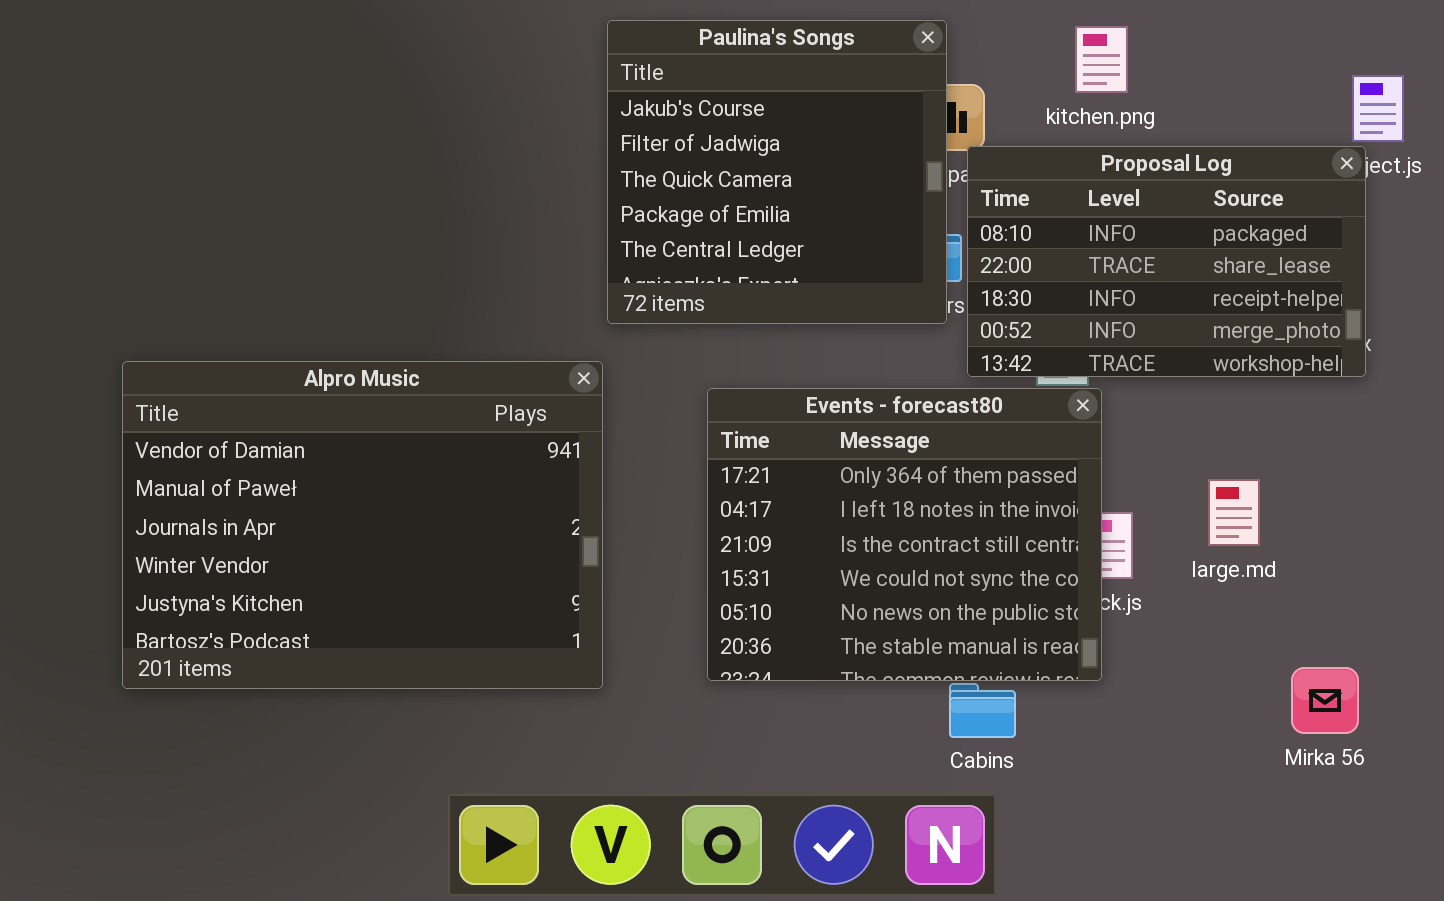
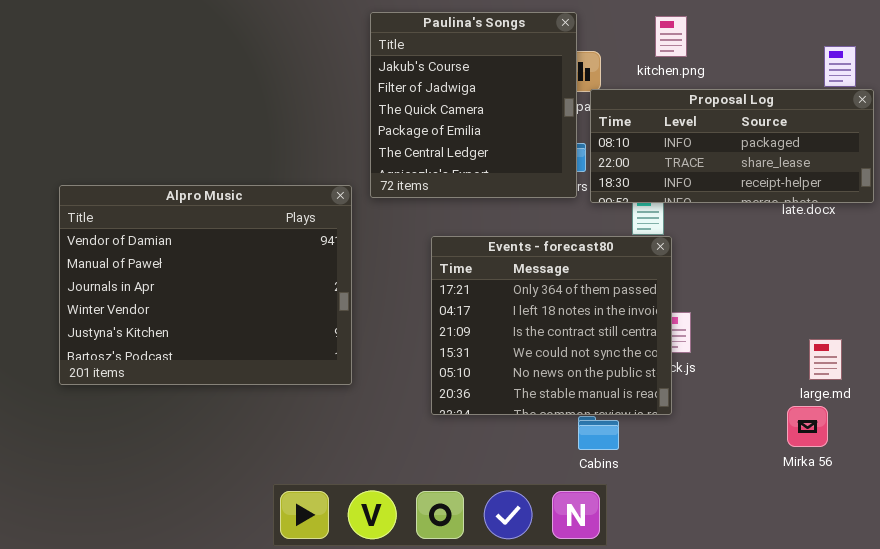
Proposal Log: [967,146,1366,377] -> [590,89,874,203], resized
Alpro Music: [122,361,603,689] -> [59,185,352,385], moved
large.md: [1208,479,1260,546] -> [809,339,842,380], moved

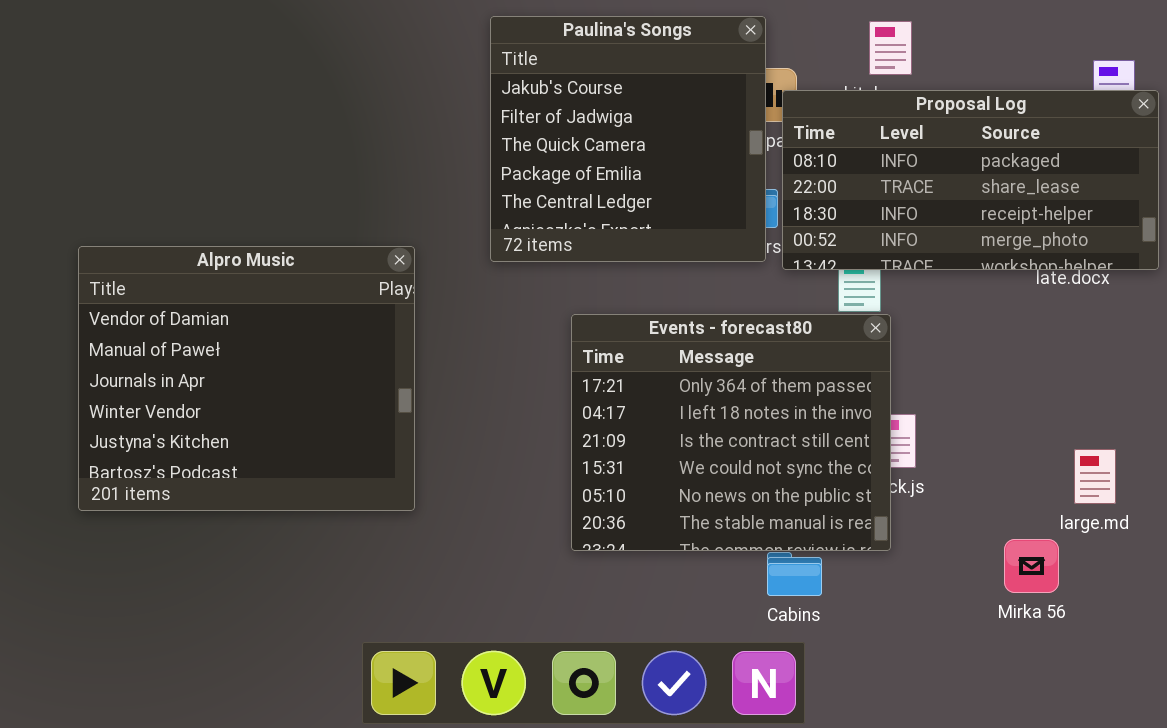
Proposal Log: [590,89,874,203] -> [782,90,1159,270], resized
Alpro Music: [59,185,352,385] -> [78,246,415,511], resized
Mirka 56: [787,406,828,447] -> [1004,539,1059,593], moved

